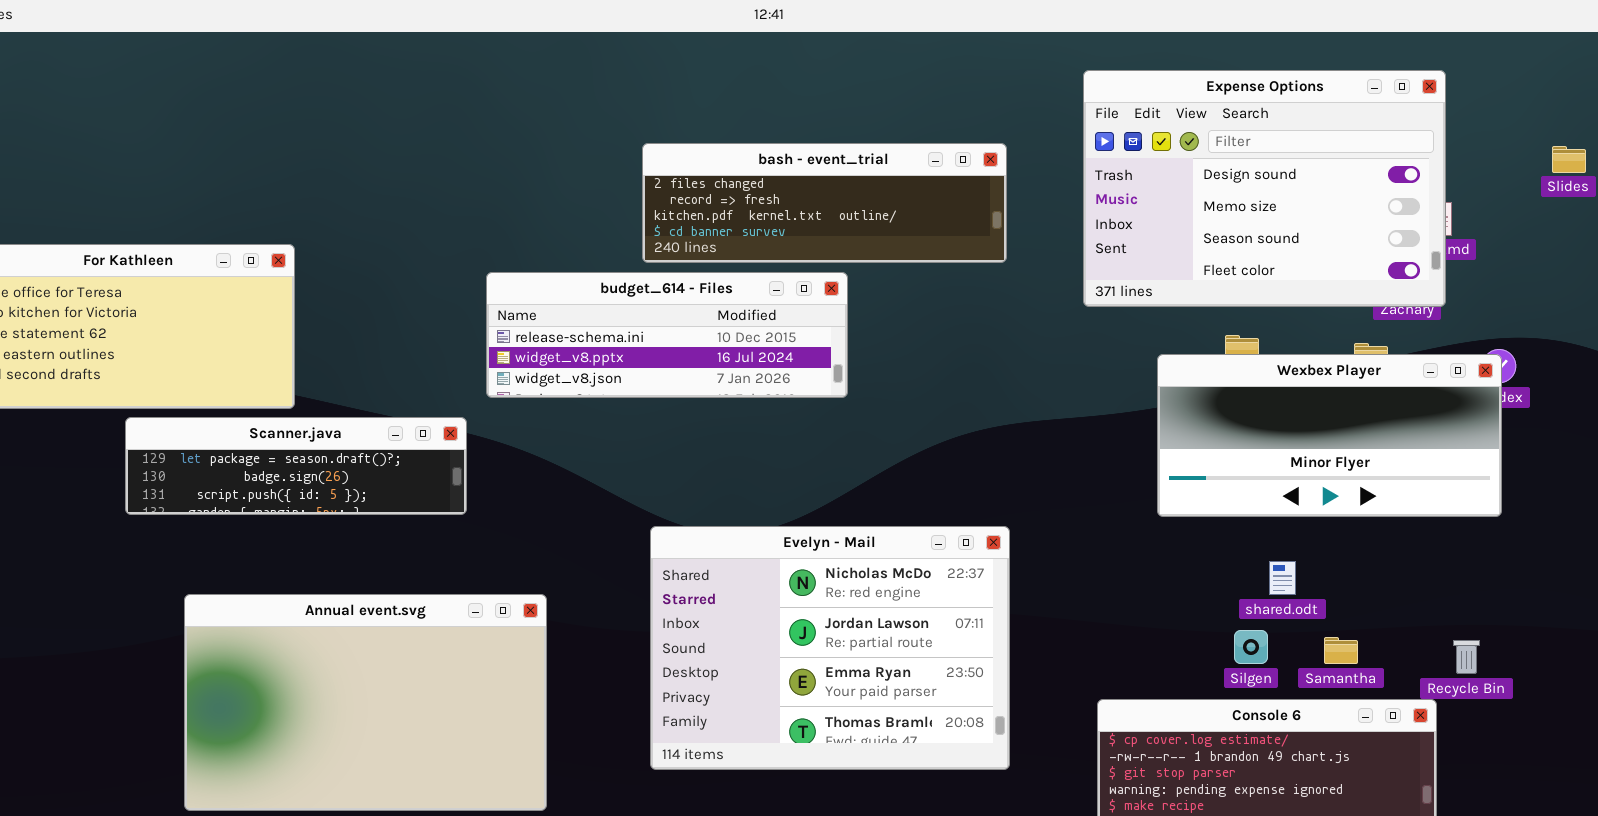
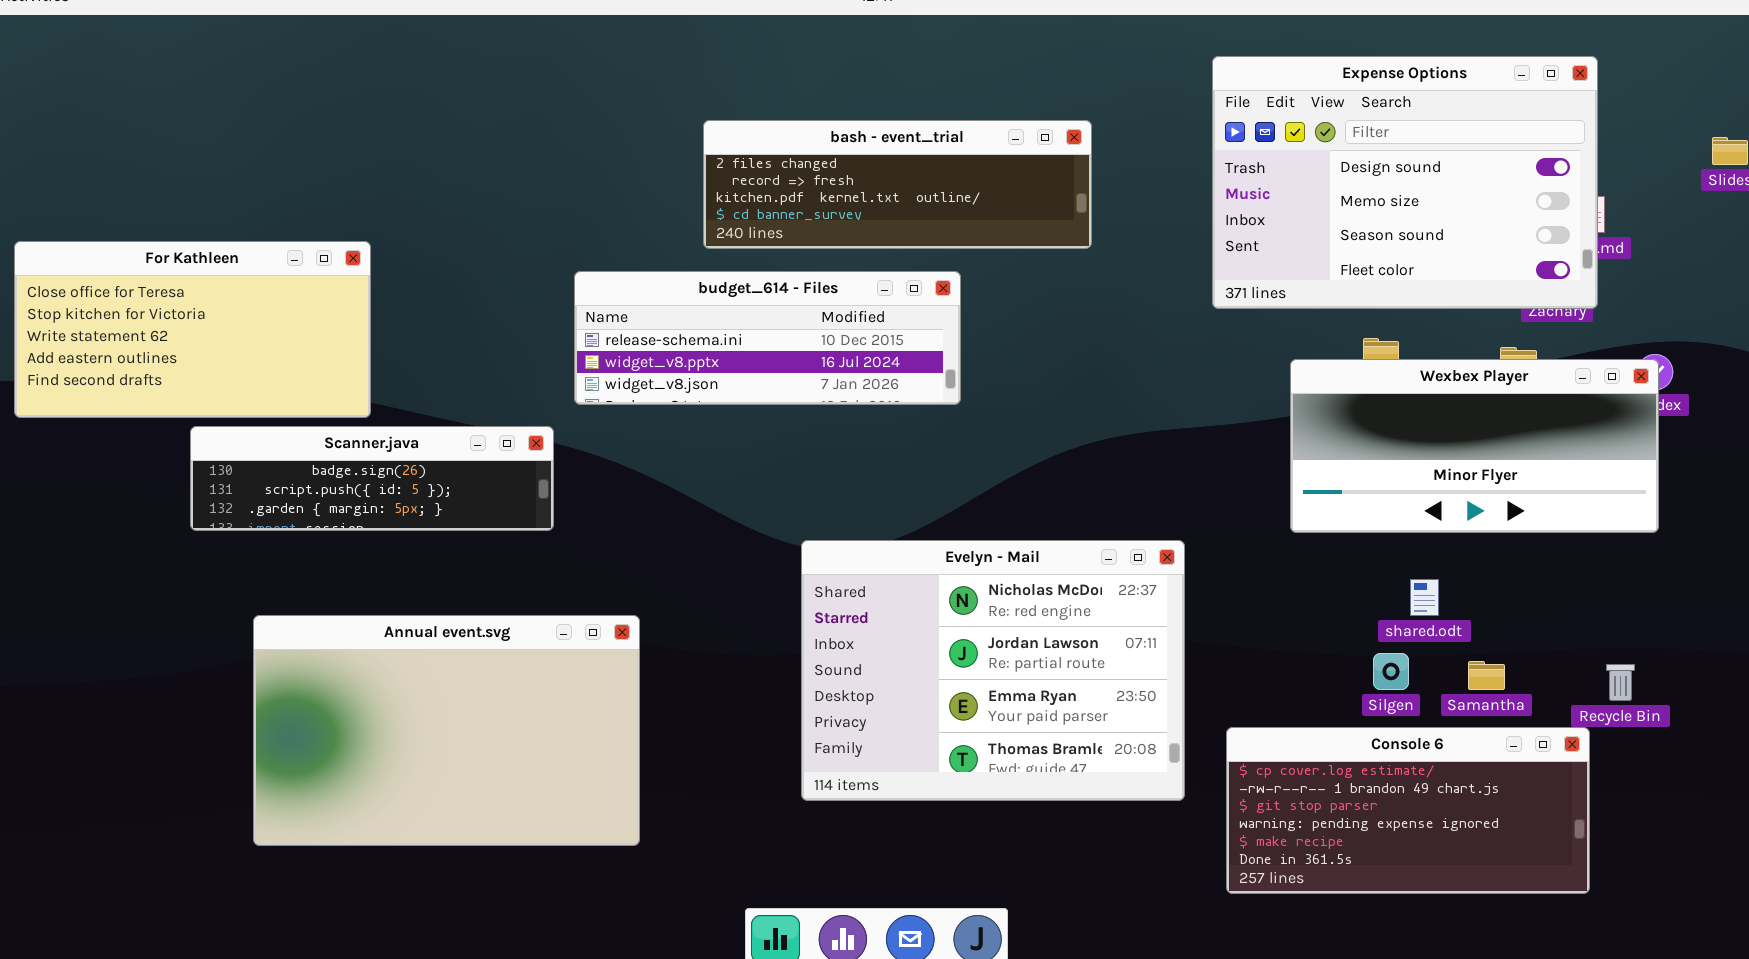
bash - event_trial: [642,143,1007,263] -> [703,120,1092,249], moved
Scanner.java: [125,417,467,515] -> [190,426,554,531], scrolled down 1 row
Evelyn - Mail: [650,526,1010,770] -> [801,540,1185,801], moved

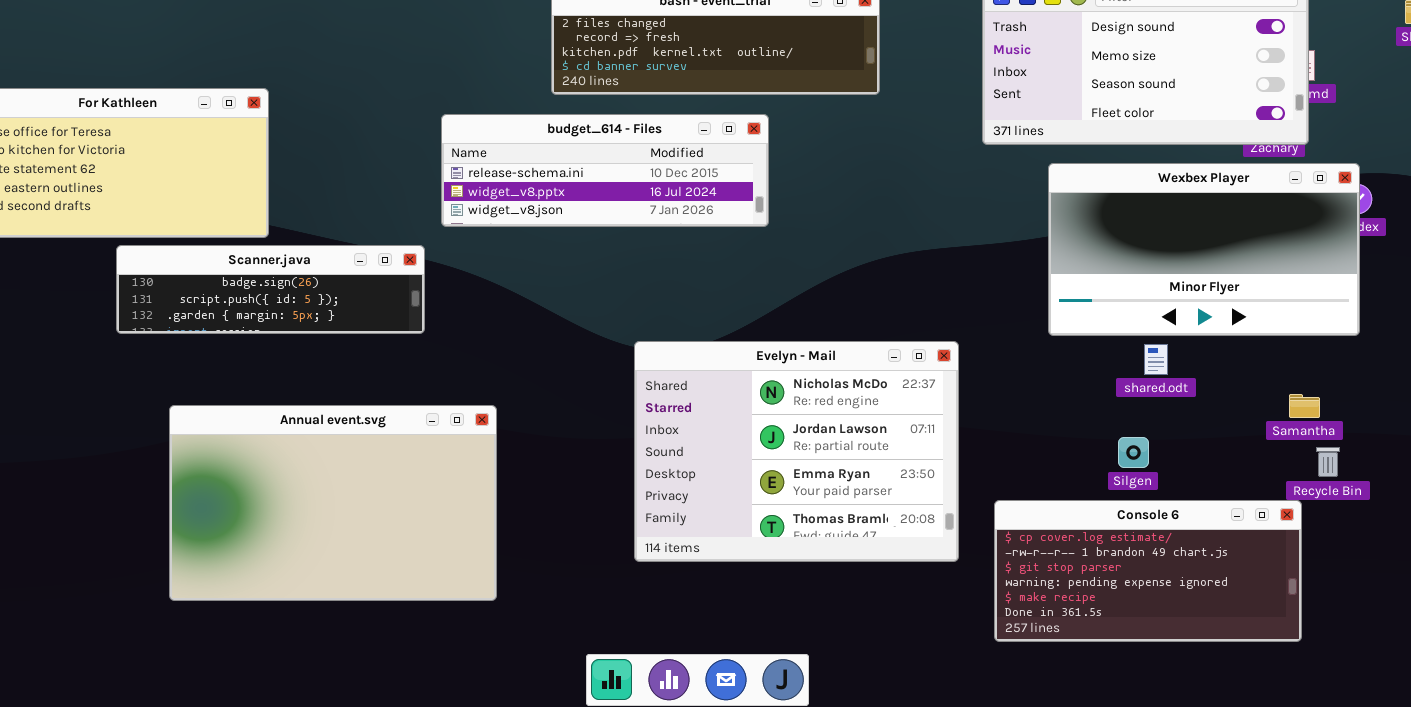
Wexbex Player: [1290,359,1659,533] -> [1048,163,1360,336], resized
shared.odt: [1410,579,1439,616] -> [1144,344,1168,375], moved
Samantha: [1468,661,1505,690] -> [1289,394,1320,418], moved

